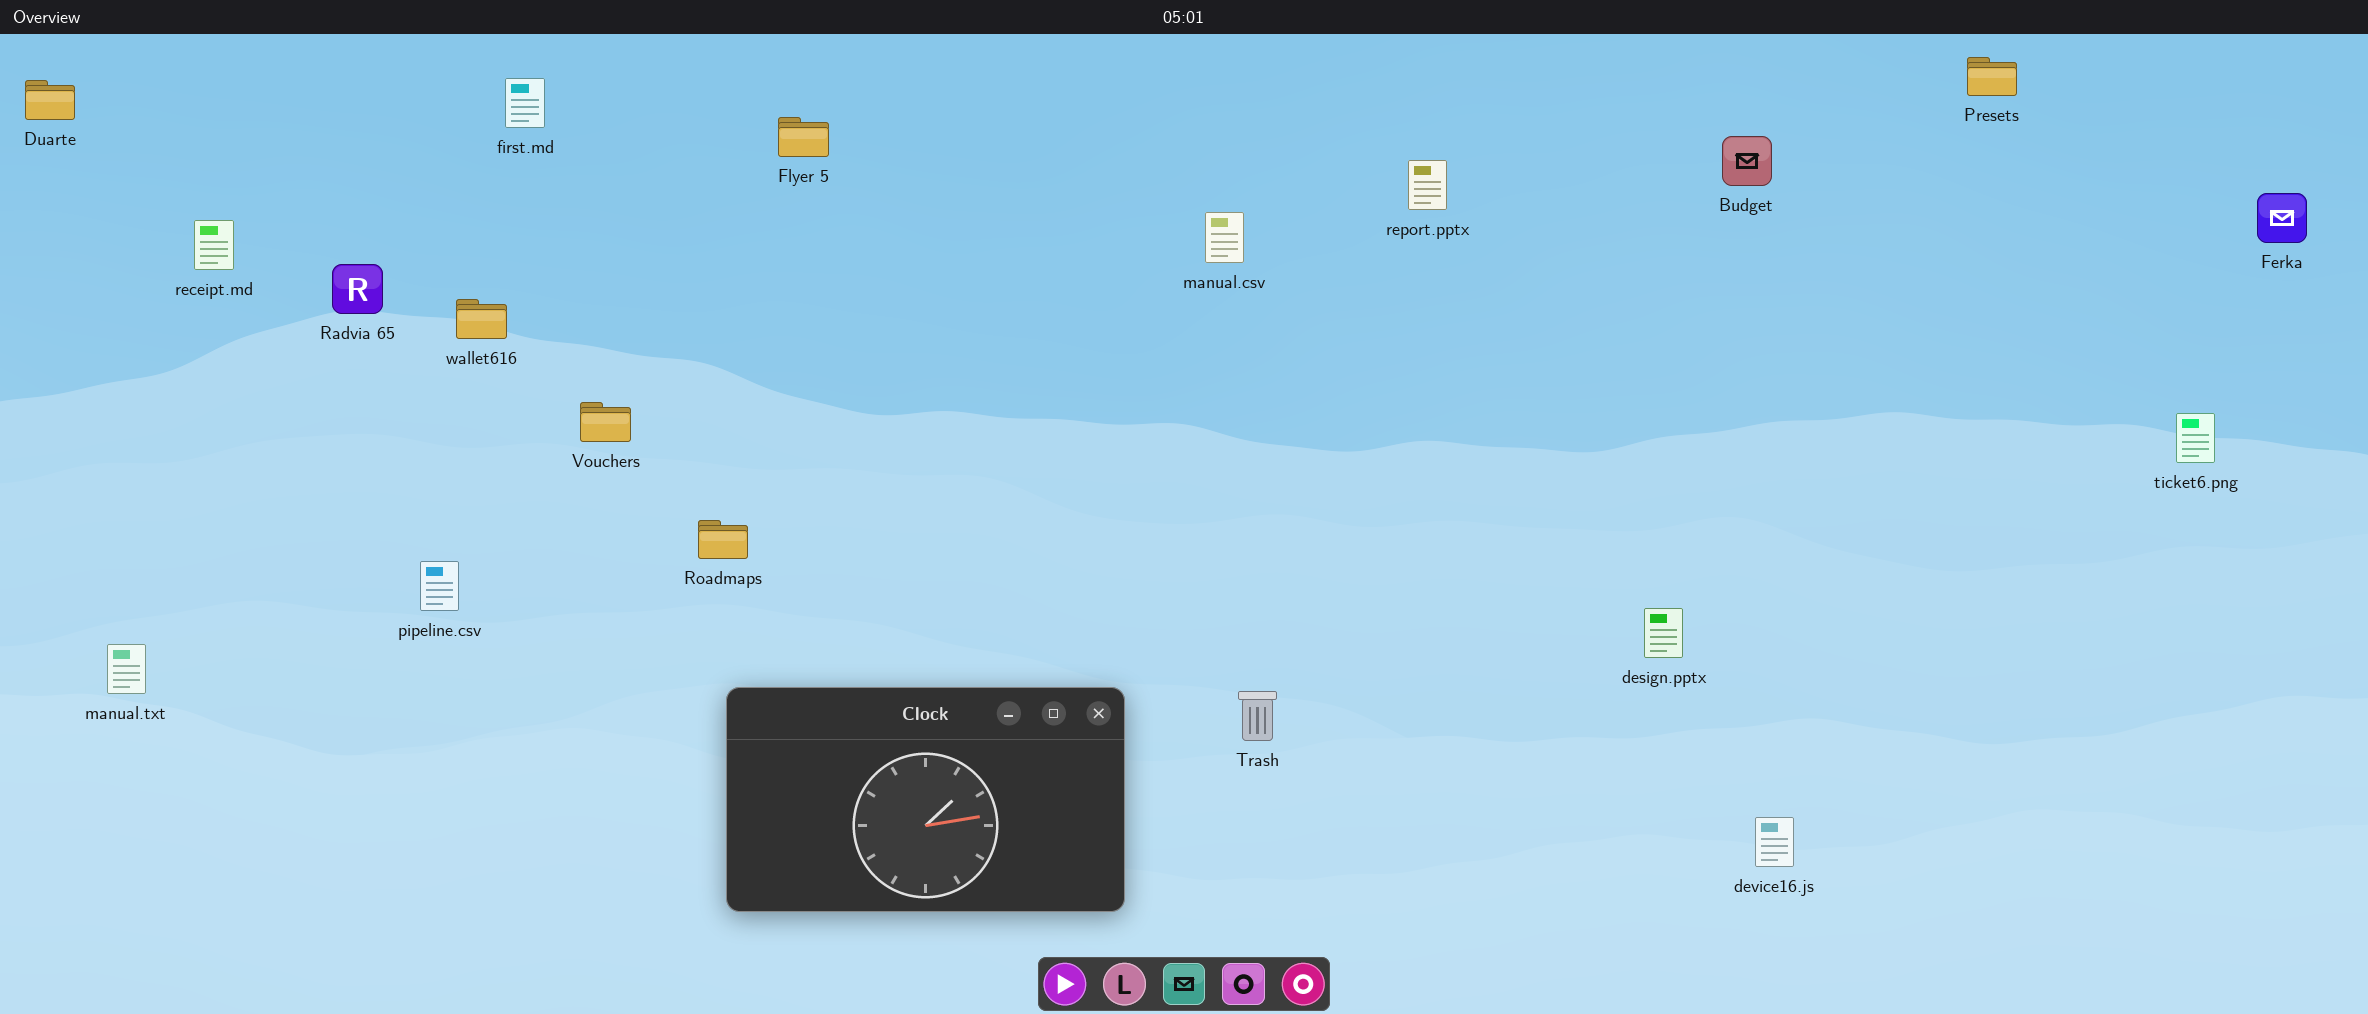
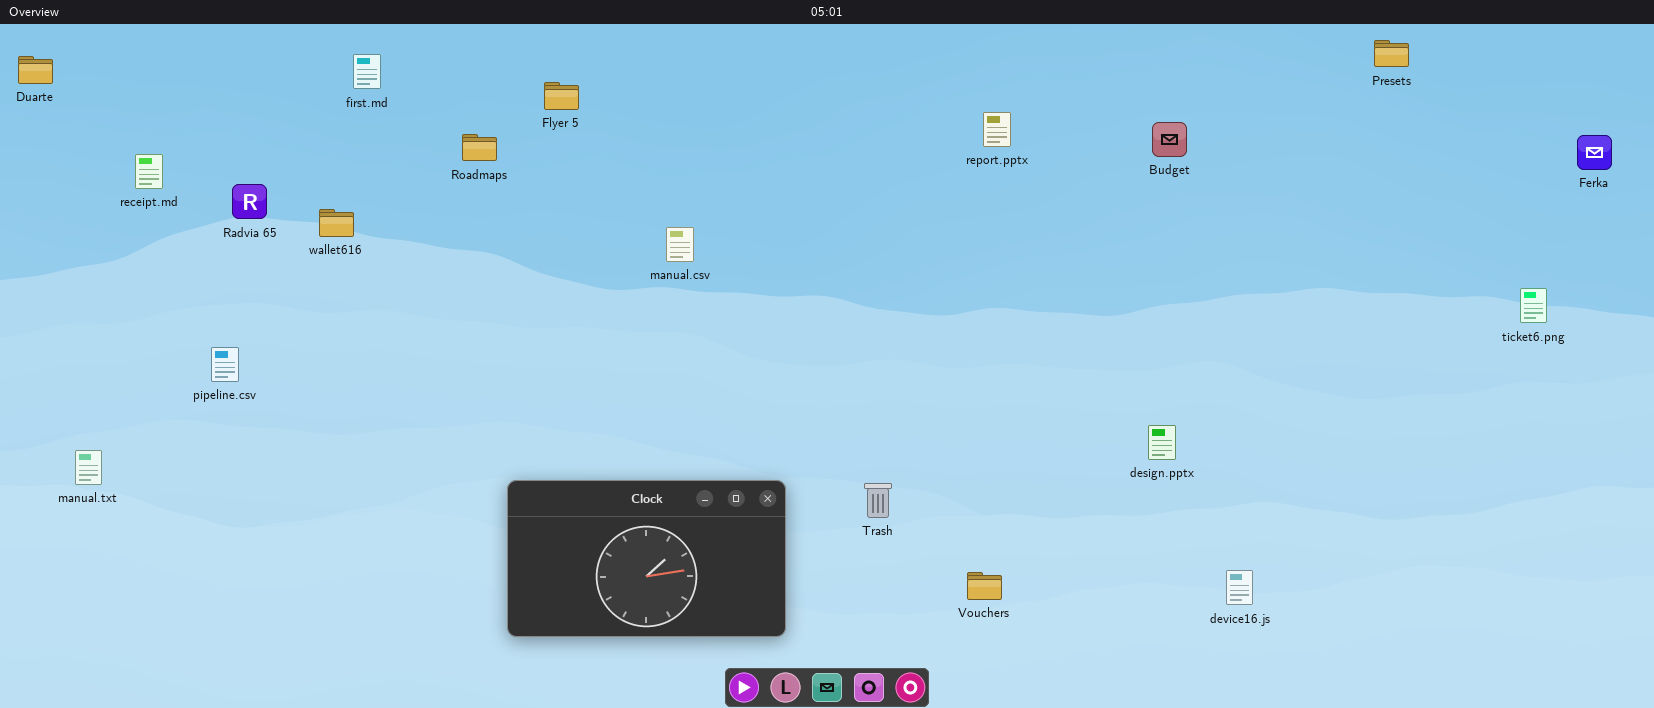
Budget: [1722,136,1772,186] -> [1152,122,1187,157], moved
manual.csv: [1205,212,1244,263] -> [666,227,694,262], moved
Vouchers: [580,402,631,442] -> [967,572,1002,600], moved
Roadmaps: [698,520,748,559] -> [462,134,497,161], moved
pipeline.csv: [420,561,459,611] -> [211,347,239,382], moved

